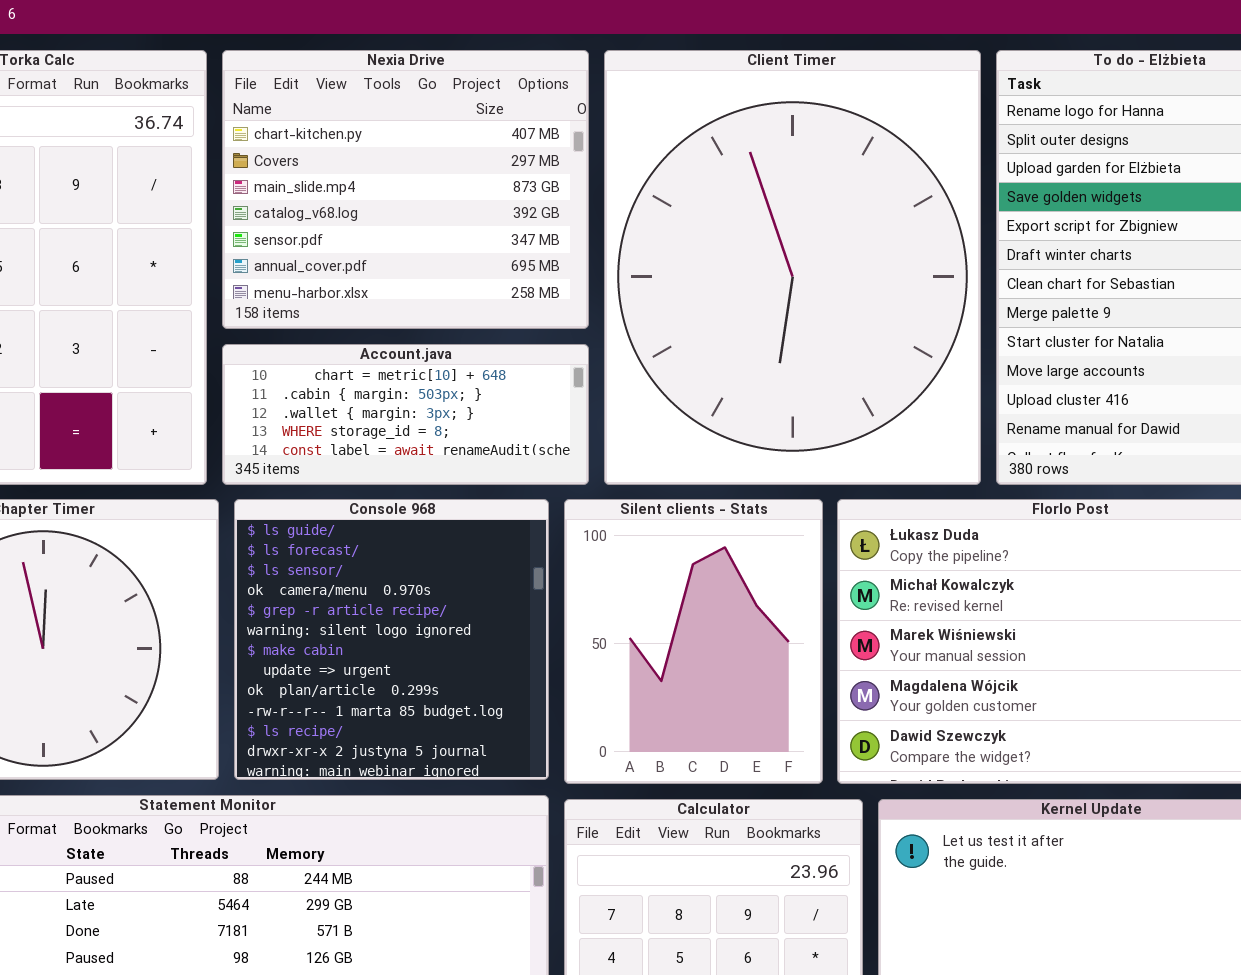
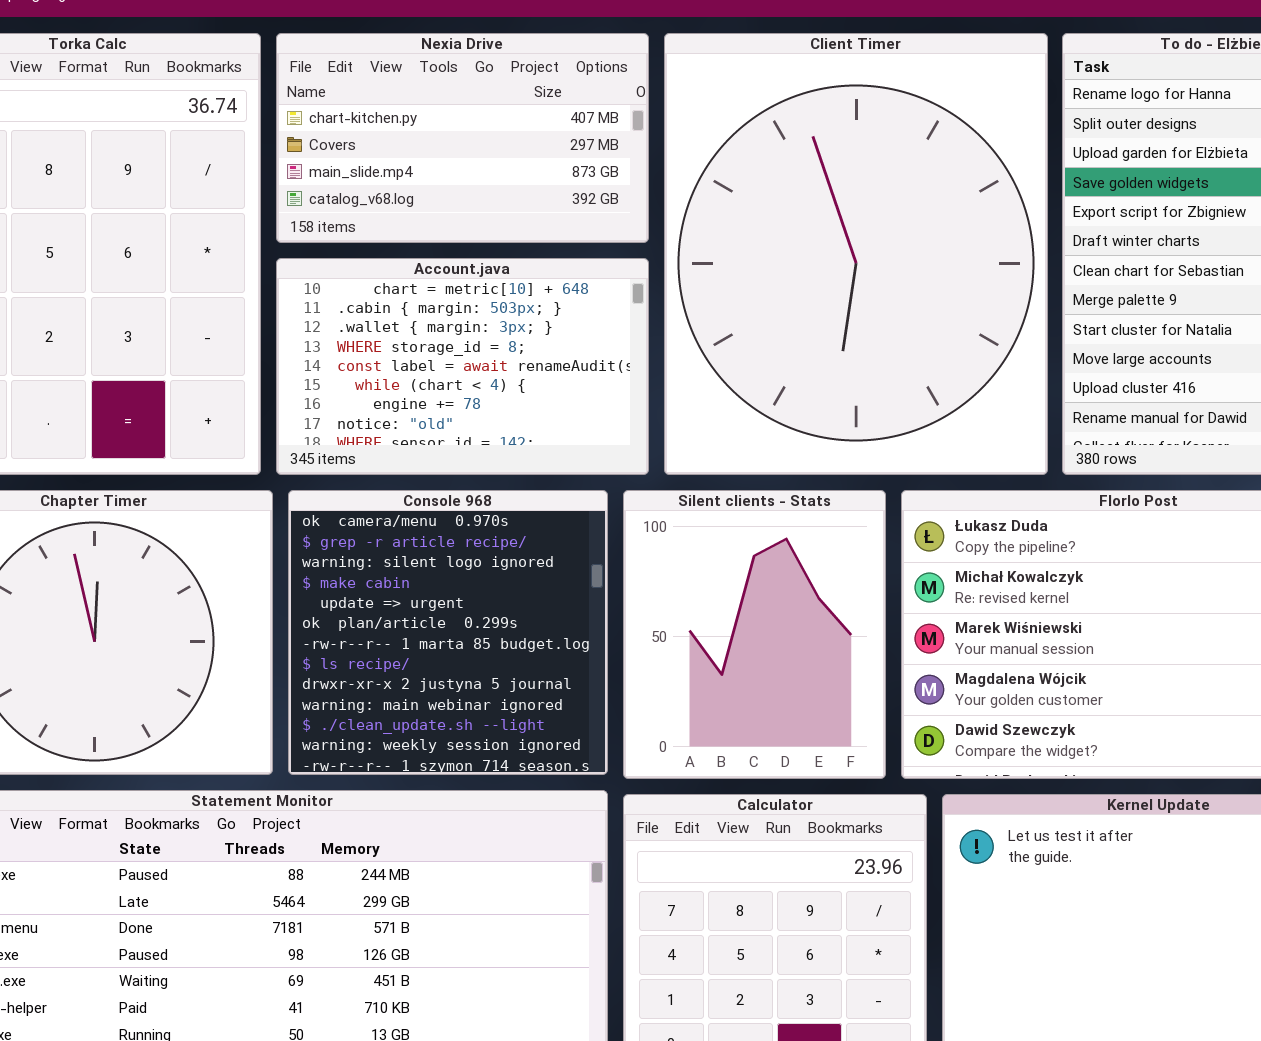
Nexia Drive: [222,50,589,329] -> [276,33,649,243], resized
Account.java: [222,344,589,485] -> [276,258,649,475], resized
Console 968: [234,499,549,780] -> [288,490,608,775], scrolled down 3 rows

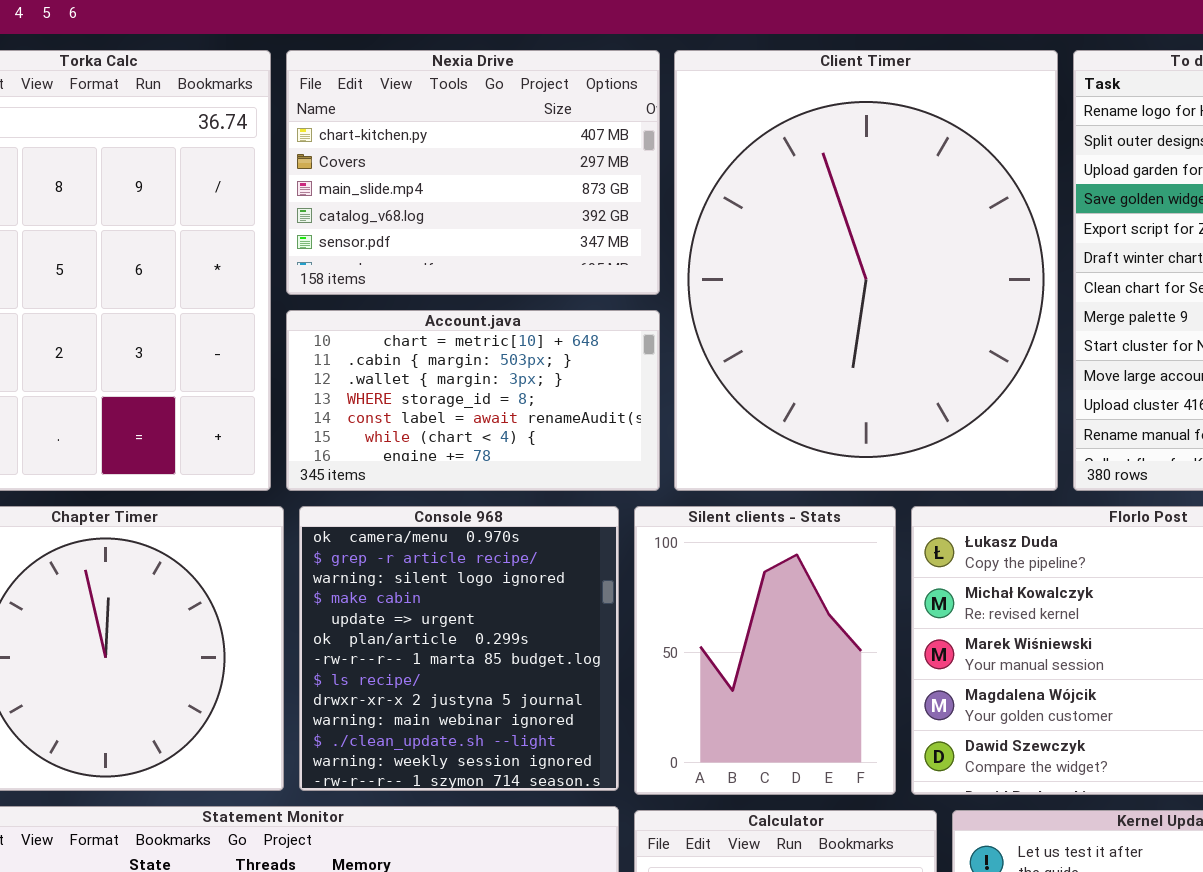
Nexia Drive: [276,33,649,243] -> [286,50,660,295], resized
Account.java: [276,258,649,475] -> [286,310,660,491], resized

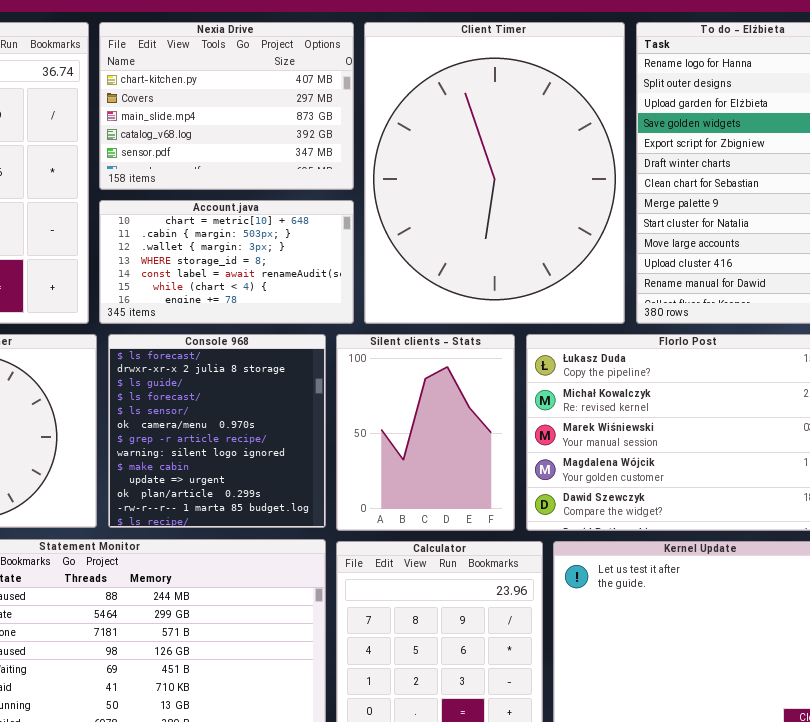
Console 968: [299,506,619,791] -> [108,334,326,528], scrolled up 5 rows

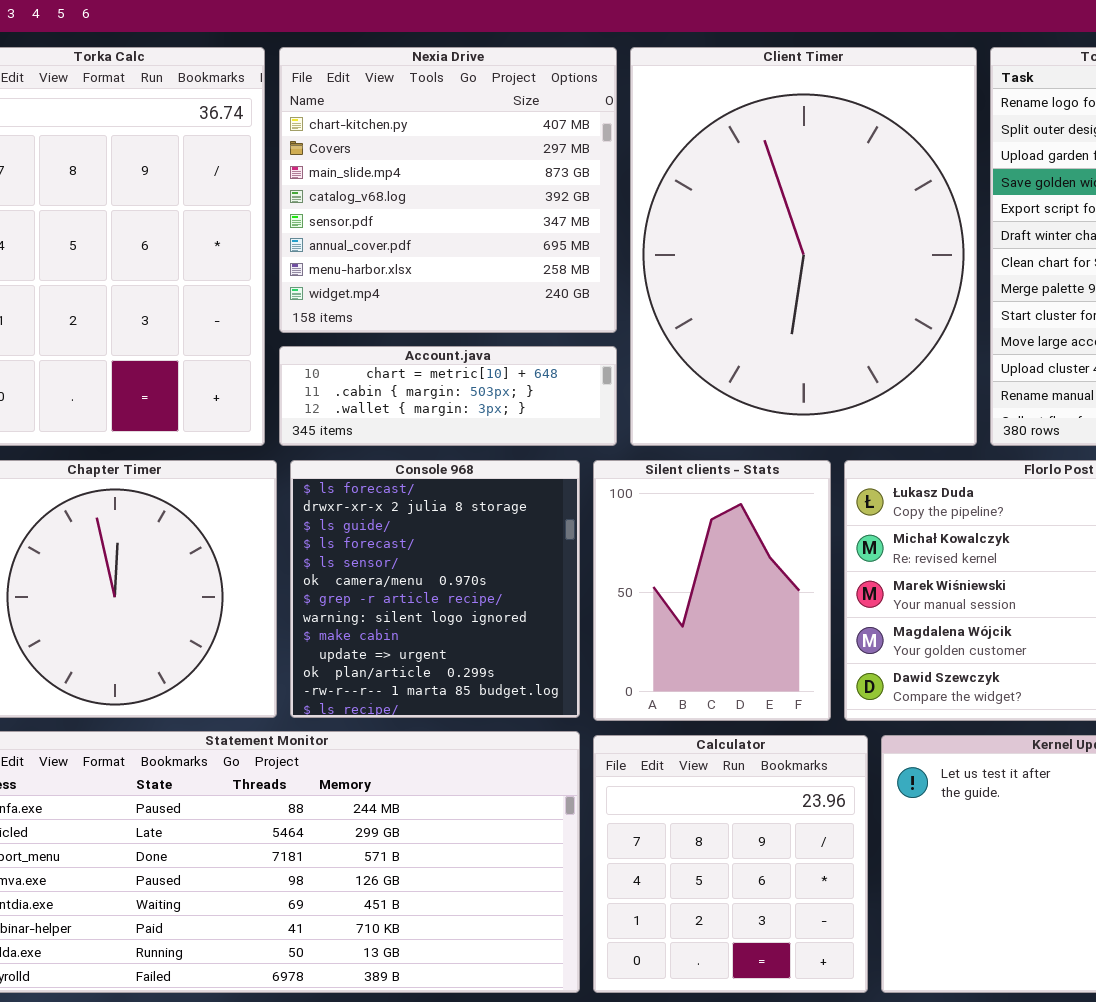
Nexia Drive: [99,22,354,190] -> [279,47,617,333], resized
Account.java: [99,200,354,324] -> [279,346,617,446], resized

